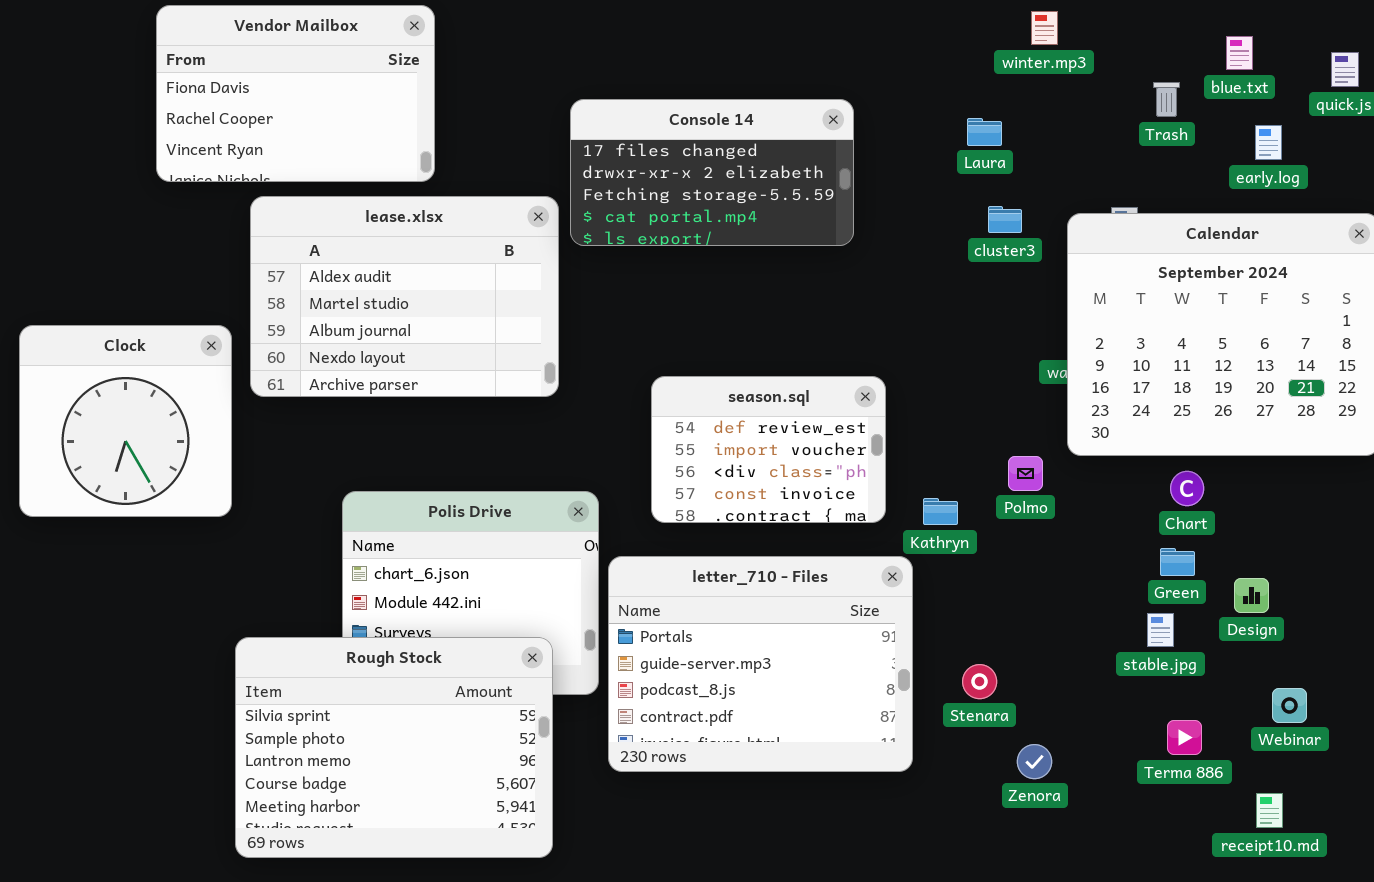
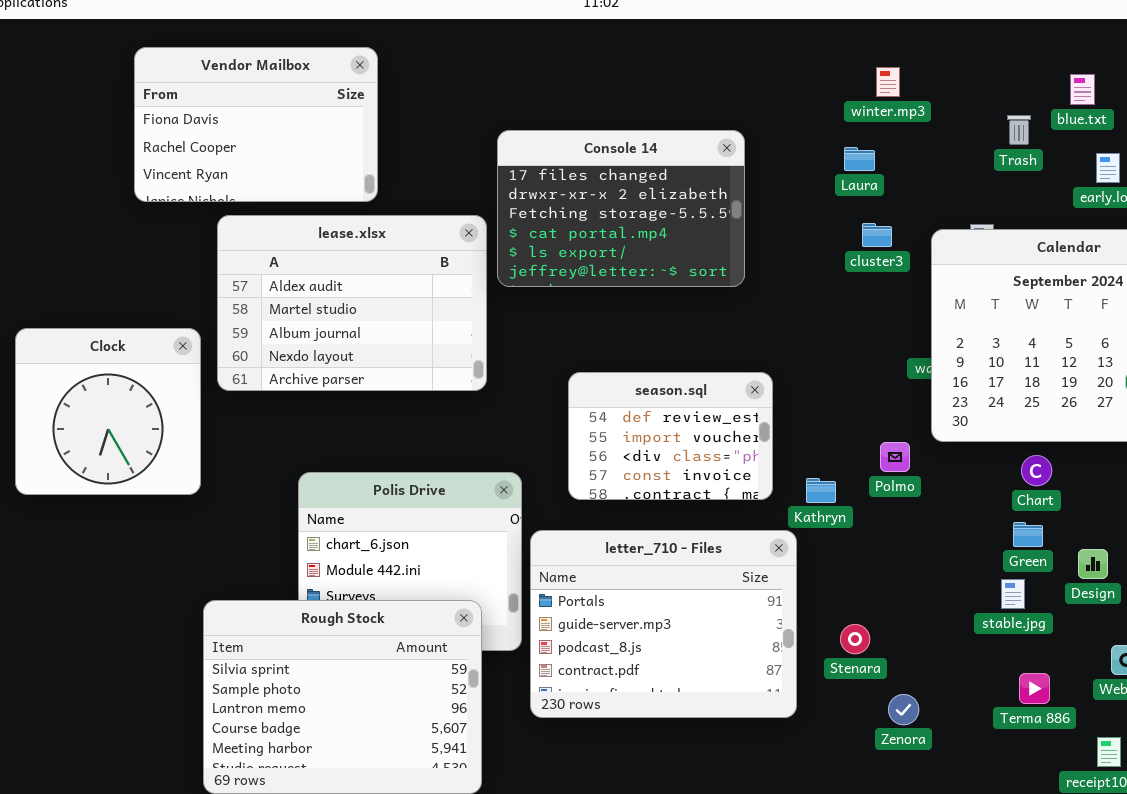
winter.mp3: [1031,11,1058,45] -> [876,67,900,97], moved
Console 14: [570,99,854,246] -> [497,130,745,287], resized

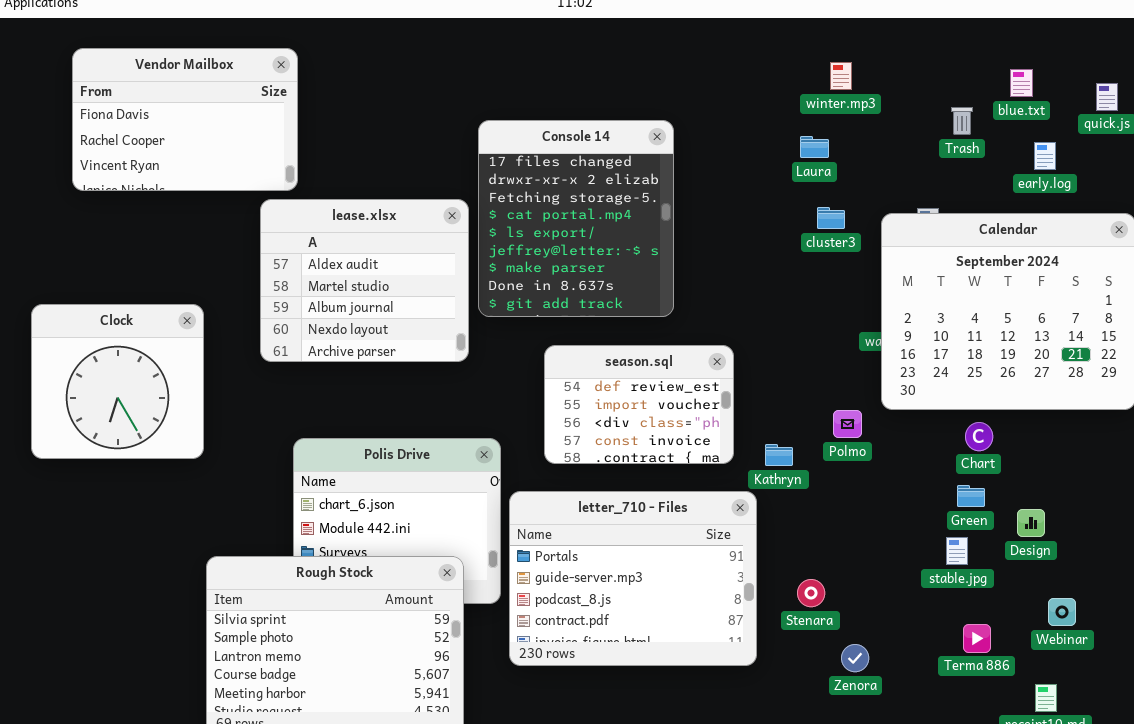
Vendor Mailbox: [134,47,378,202] -> [72,48,298,191], moved
Console 14: [497,130,745,287] -> [478,120,674,317], resized
lease.xlsx: [217,215,487,391] -> [260,199,469,362], resized

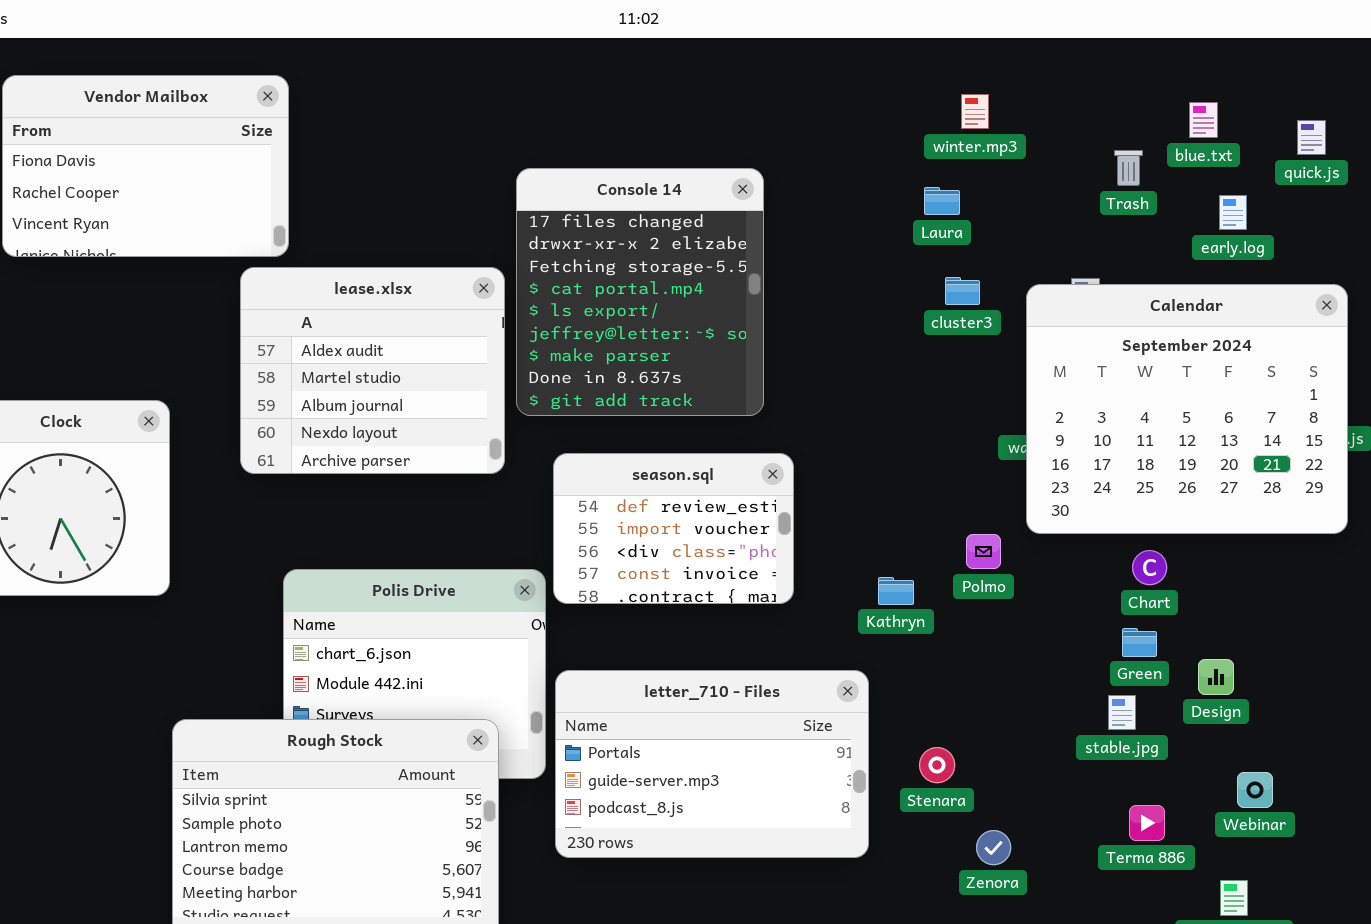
season.sql: [544,345,734,464] -> [553,453,794,604], moved
letter_710 - Files: [509,491,757,666] -> [555,670,869,858], resized

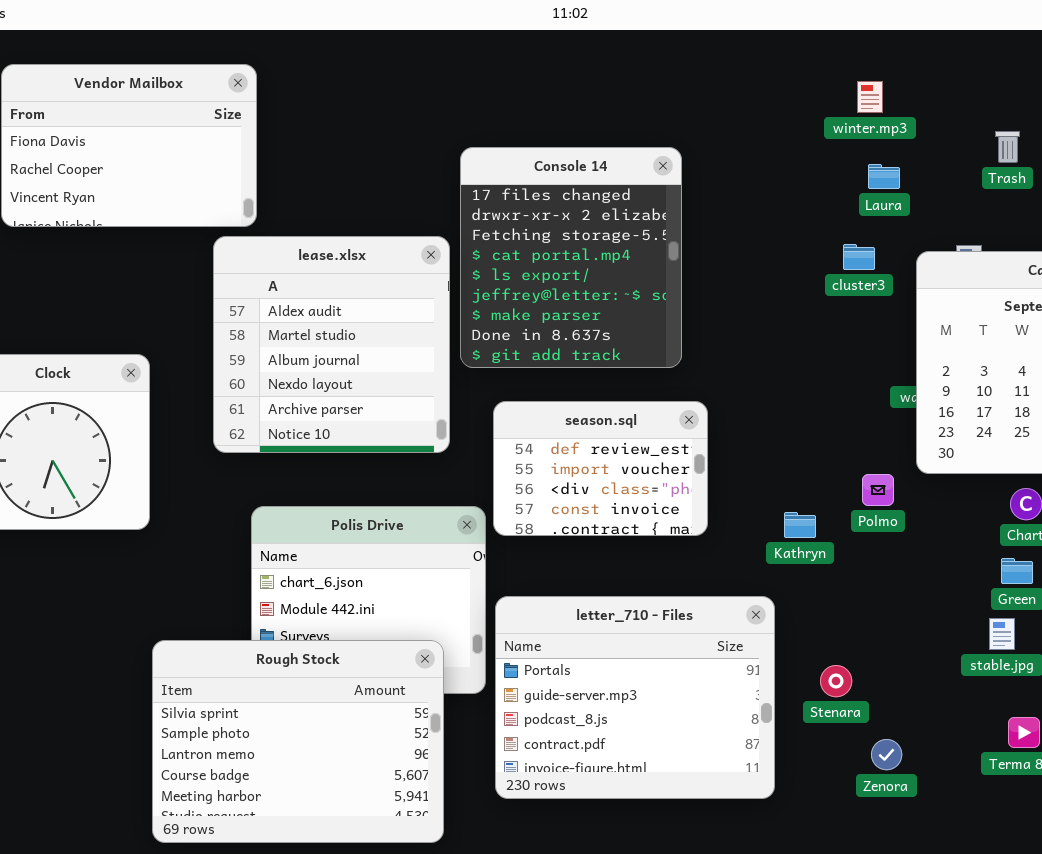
Laura: [924,187,960,215] -> [868,164,900,189], moved
lease.xlsx: [240,267,505,474] -> [213,236,450,453], resized
letter_710 - Files: [555,670,869,858] -> [495,596,775,799], resized

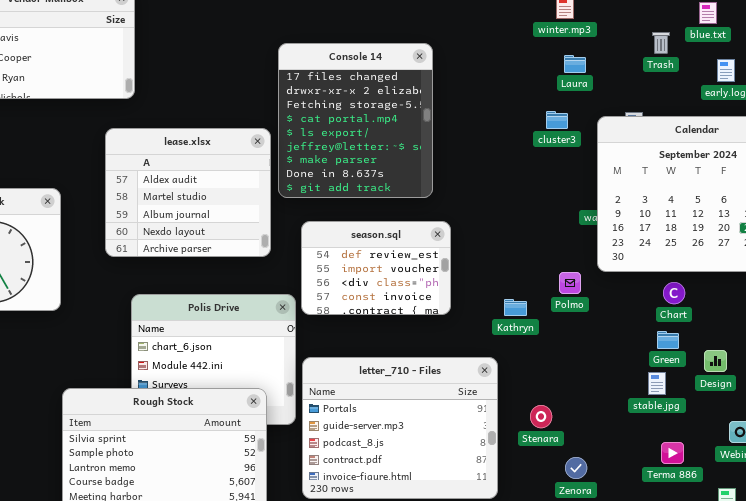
lease.xlsx: [213,236,450,453] -> [105,128,271,257], resized

